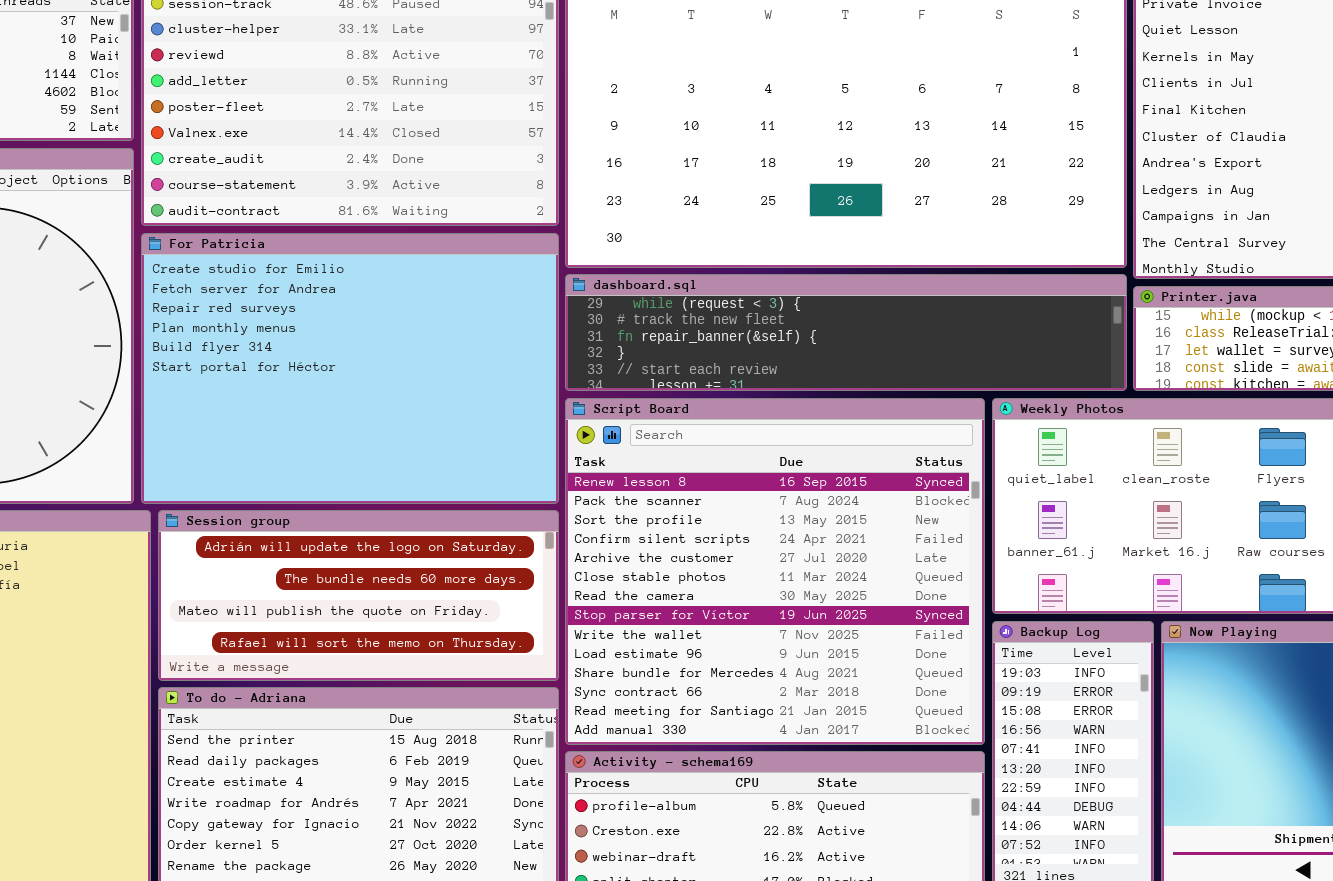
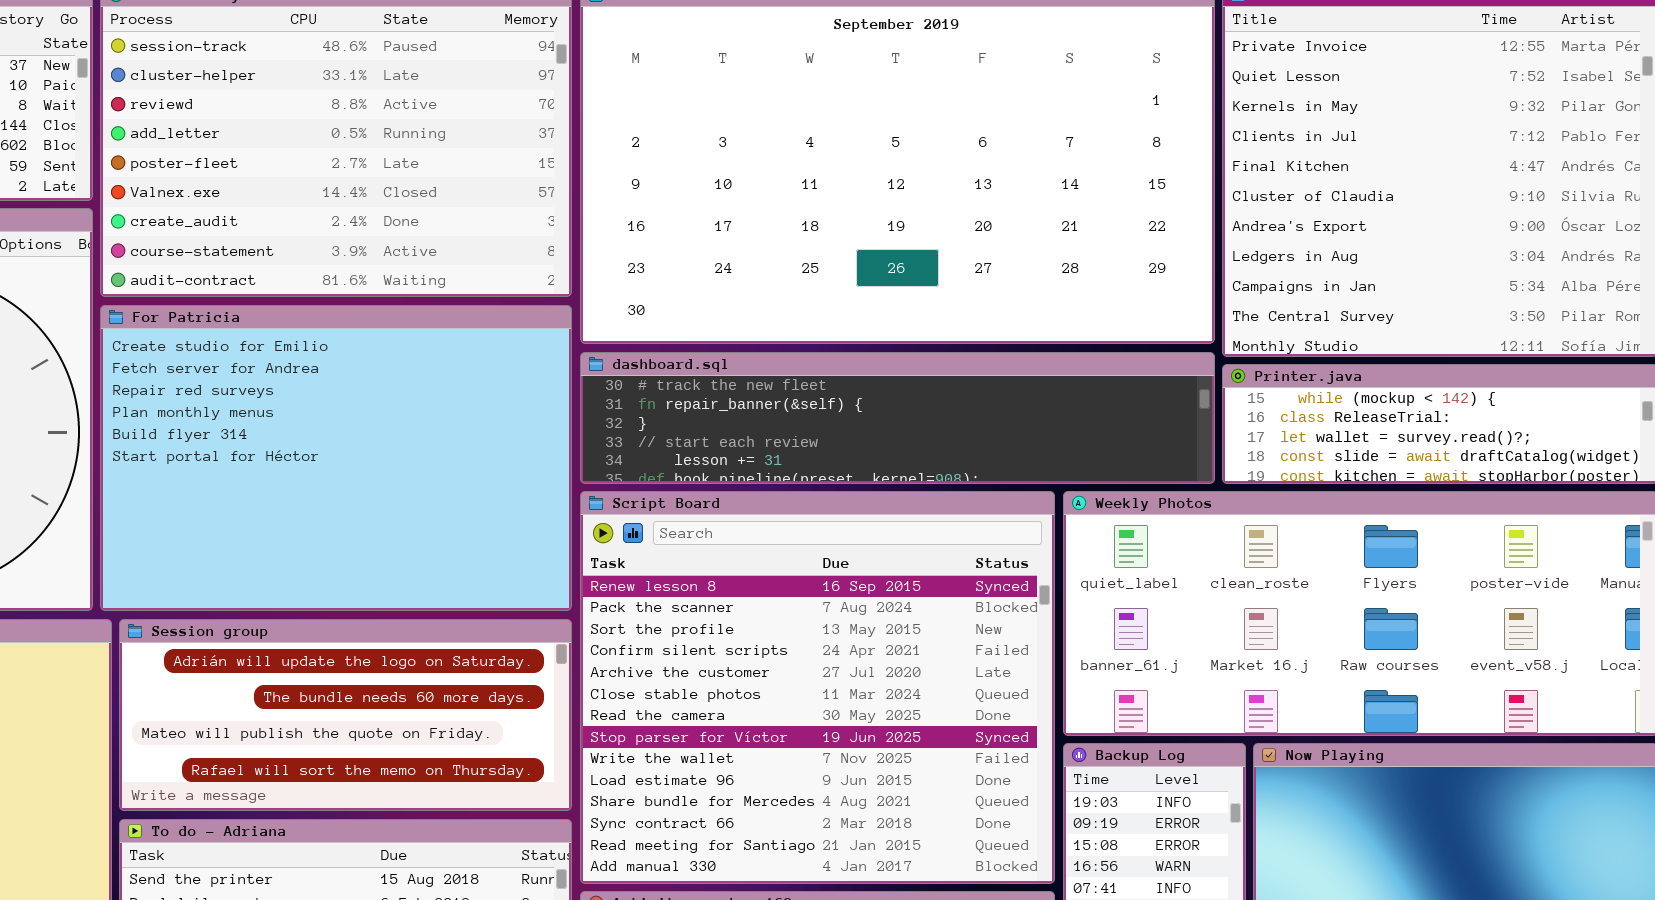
dashboard.sql: [565,274,1127,391] -> [580,352,1215,484], scrolled down 1 row

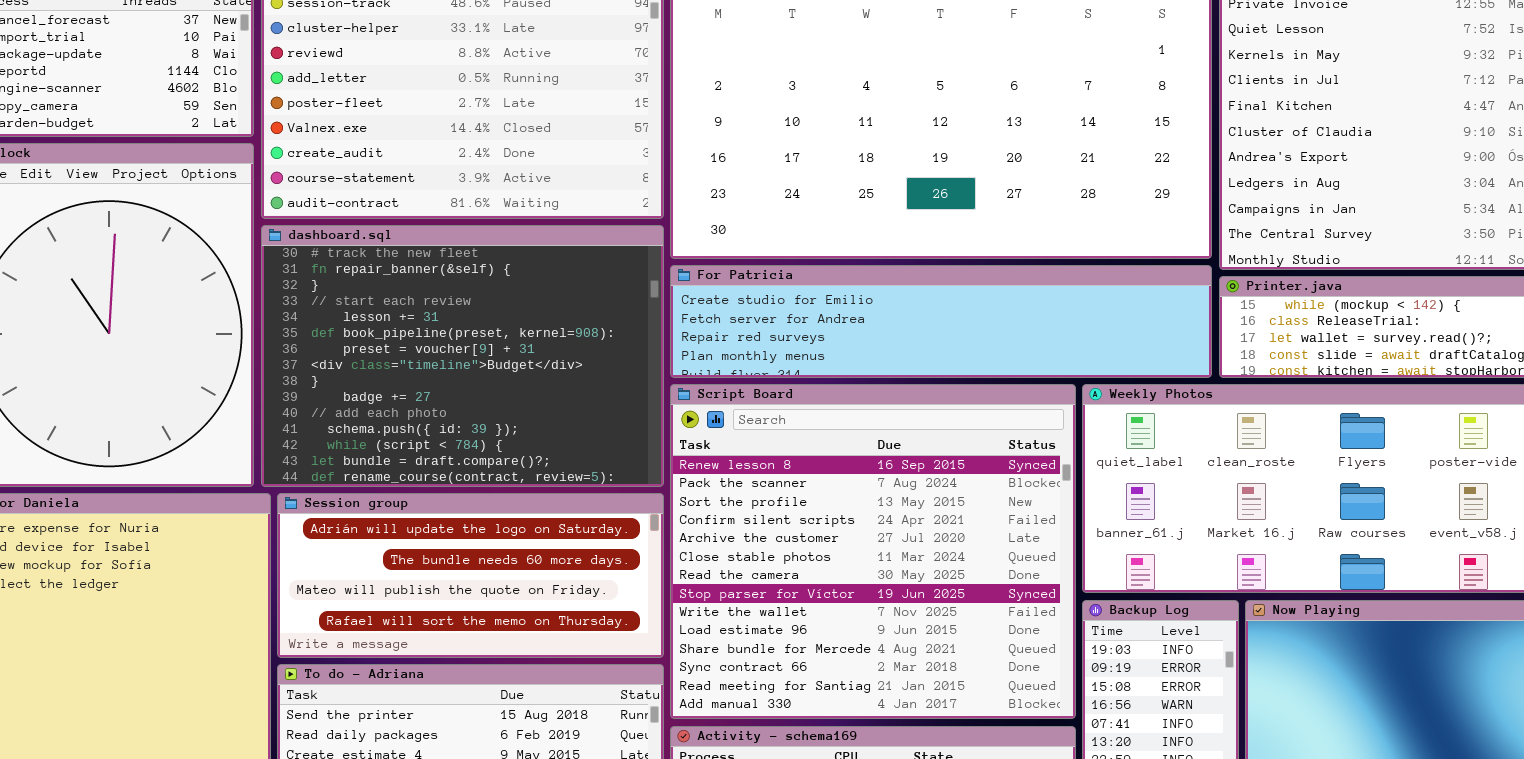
For Patricia: [100,305,572,611] -> [670,265,1212,378], moved, resized
dashboard.sql: [580,352,1215,484] -> [261,225,664,487], moved, resized

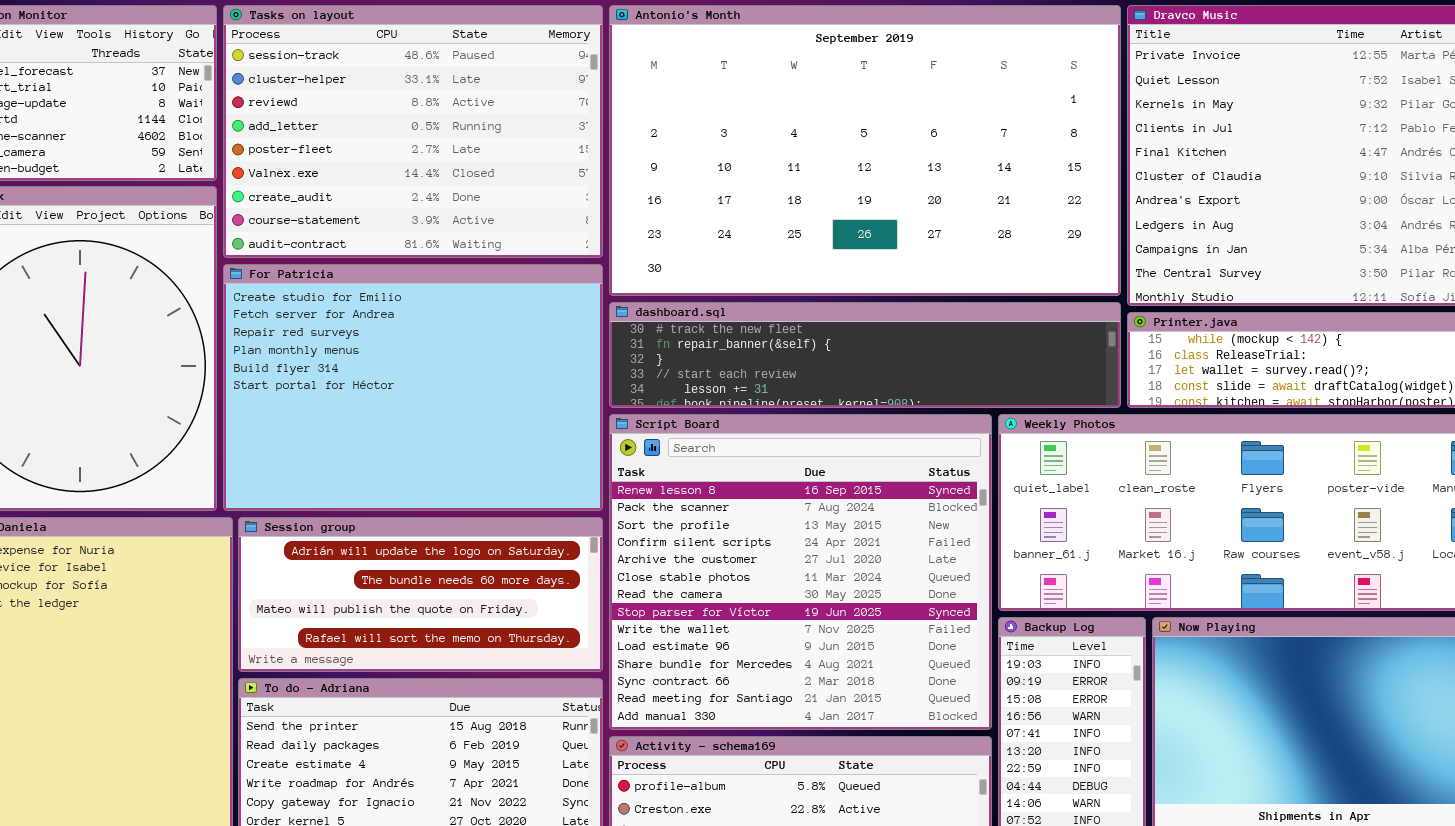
dashboard.sql: [261,225,664,487] -> [609,302,1121,408], moved, resized
For Patricia: [670,265,1212,378] -> [223,264,603,511], moved, resized

